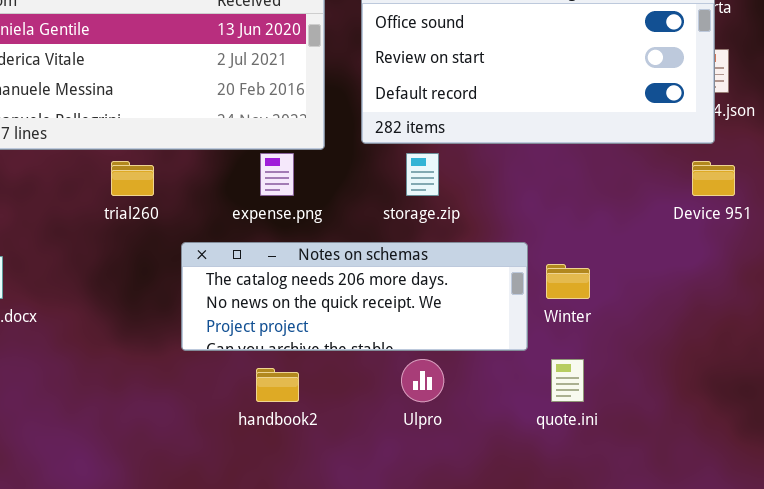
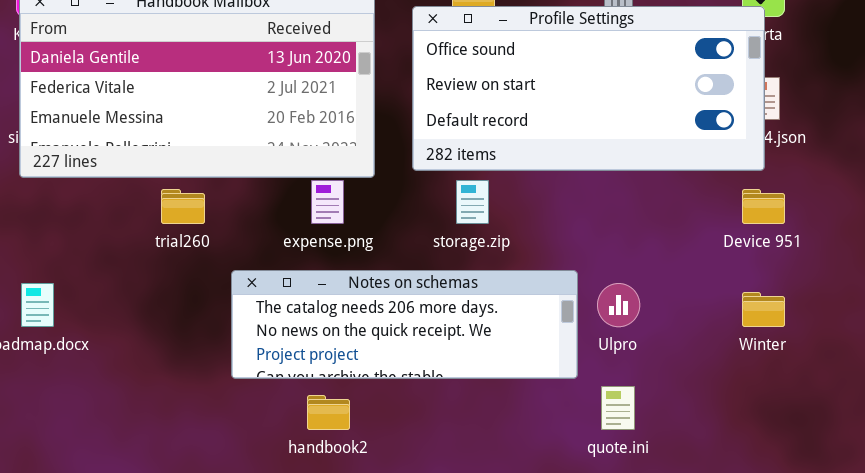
Winter: [546,264,590,299] -> [742,292,785,327], moved
Ulpro: [401,359,444,402] -> [597,283,640,327], moved

